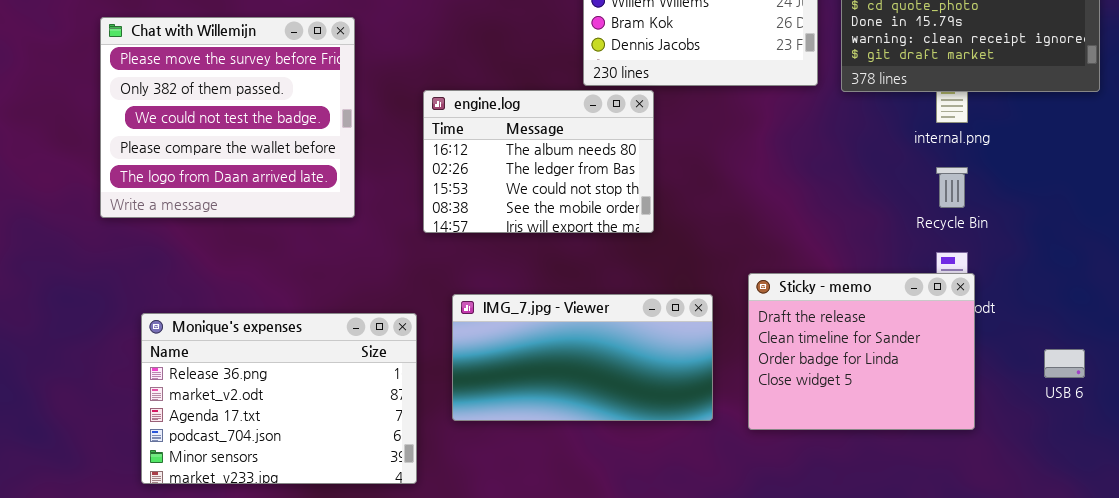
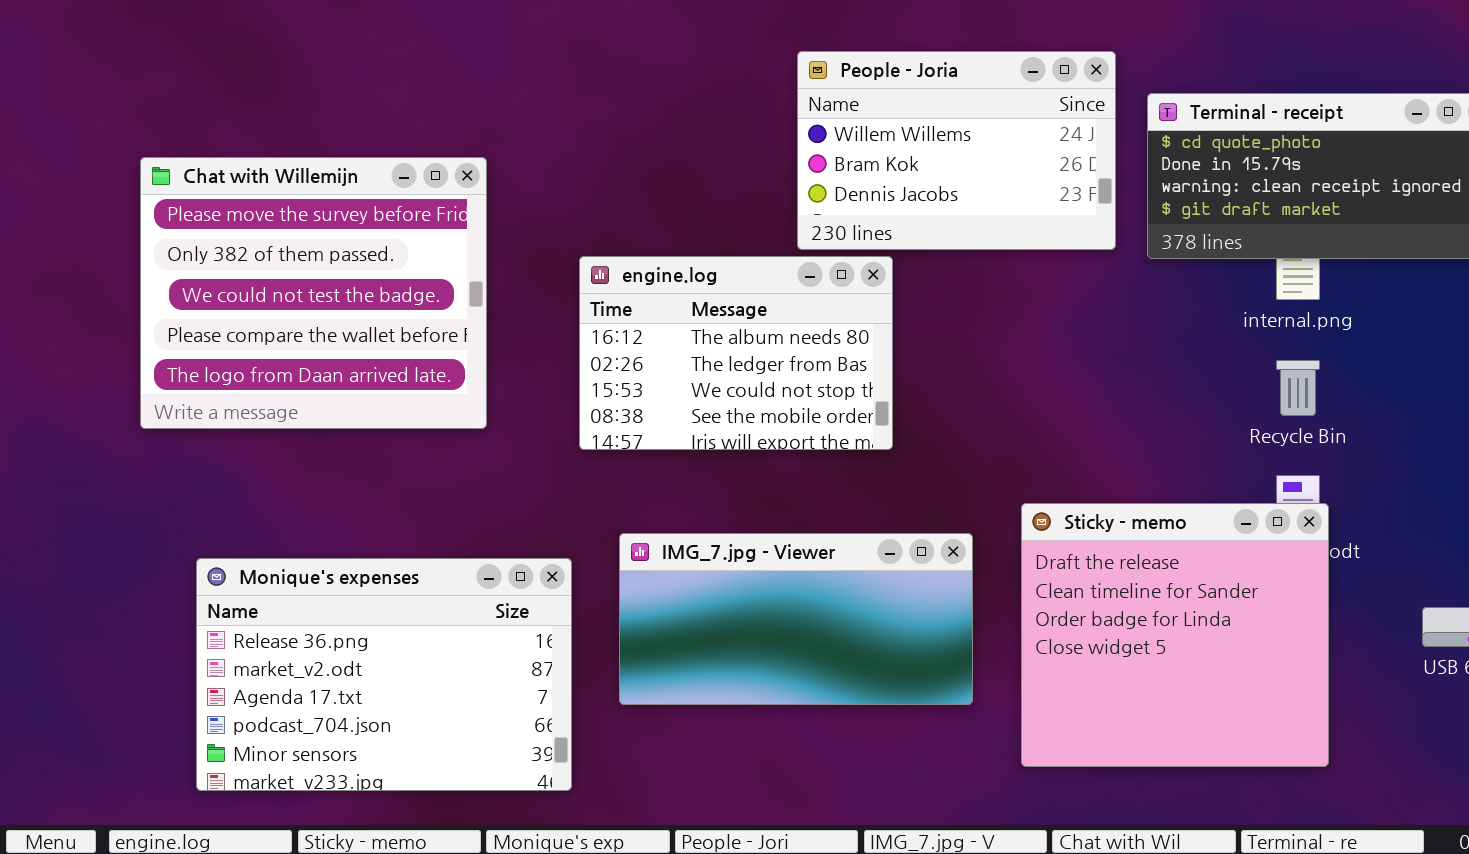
Sticky - memo: [748,273,975,430] -> [1021,503,1329,767], resized

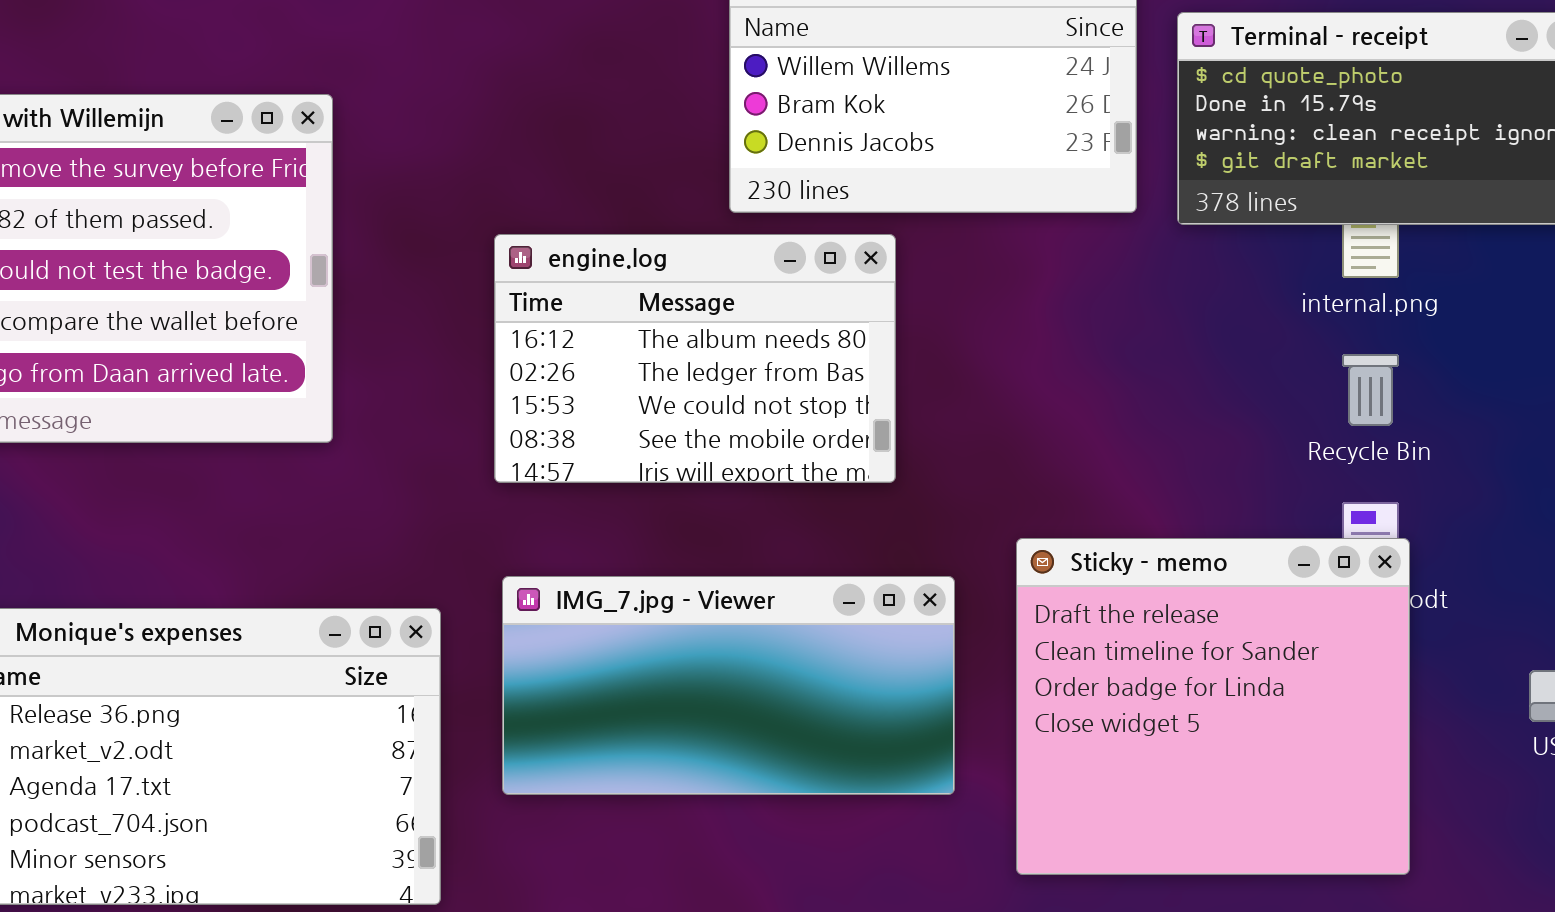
engine.log: [579,256,893,450] -> [494,234,896,483], moved

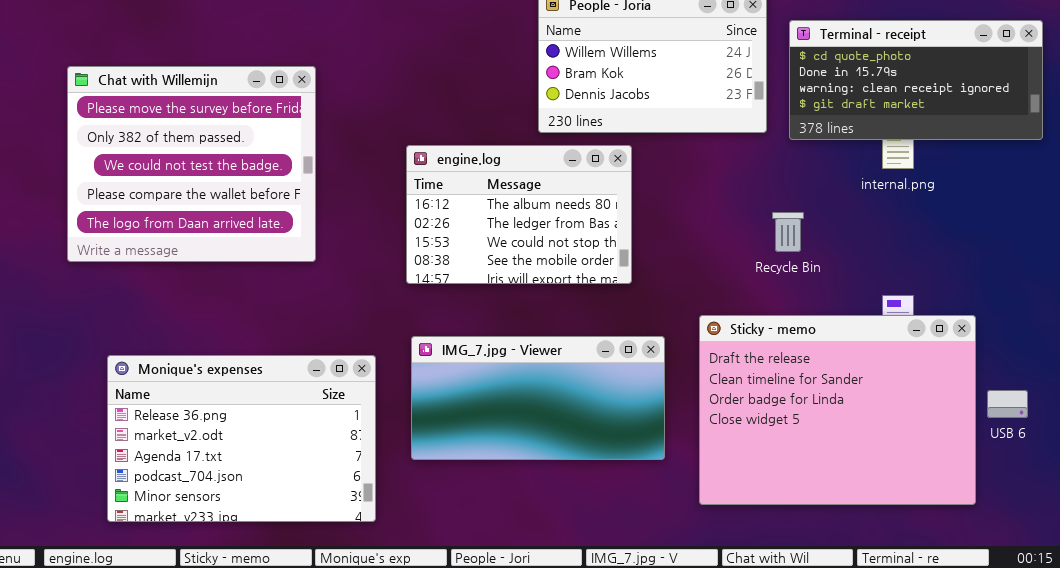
Recycle Bin: [1342,354,1399,426] -> [772,212,804,252], moved
Sticky - memo: [1016,538,1410,875] -> [699,315,976,505], resized

